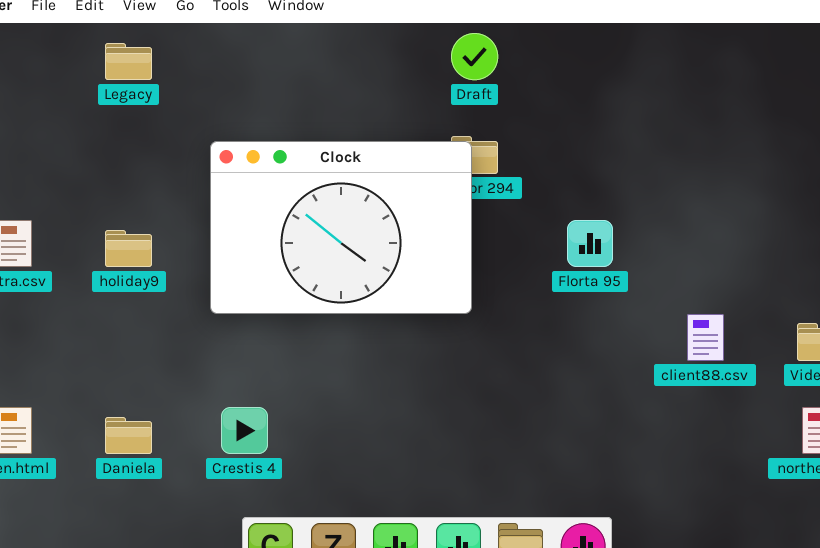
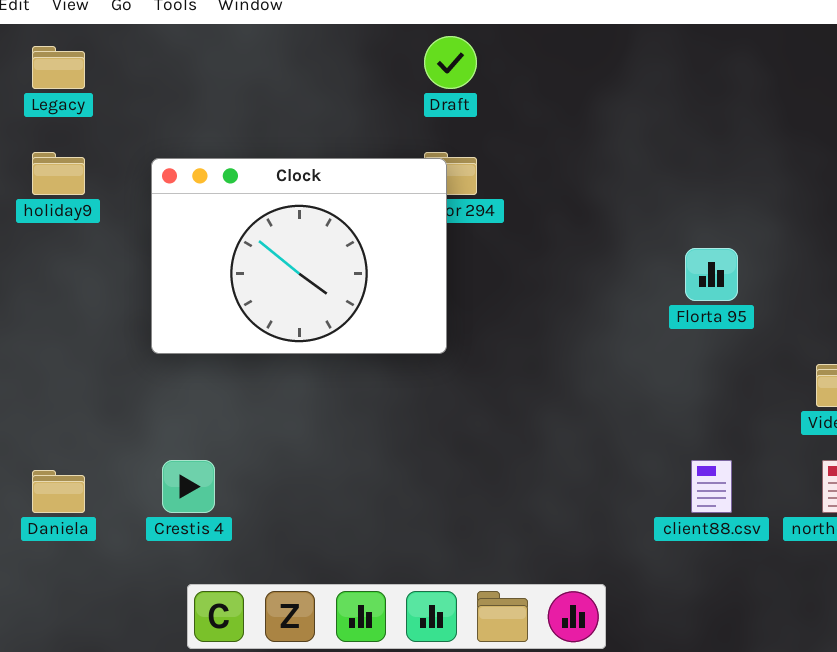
Florta 95: [567,220,613,267] -> [685,248,738,301], moved
holiday9: [105,230,152,267] -> [32,152,85,195], moved
client88.csv: [687,314,724,361] -> [691,460,732,513], moved

